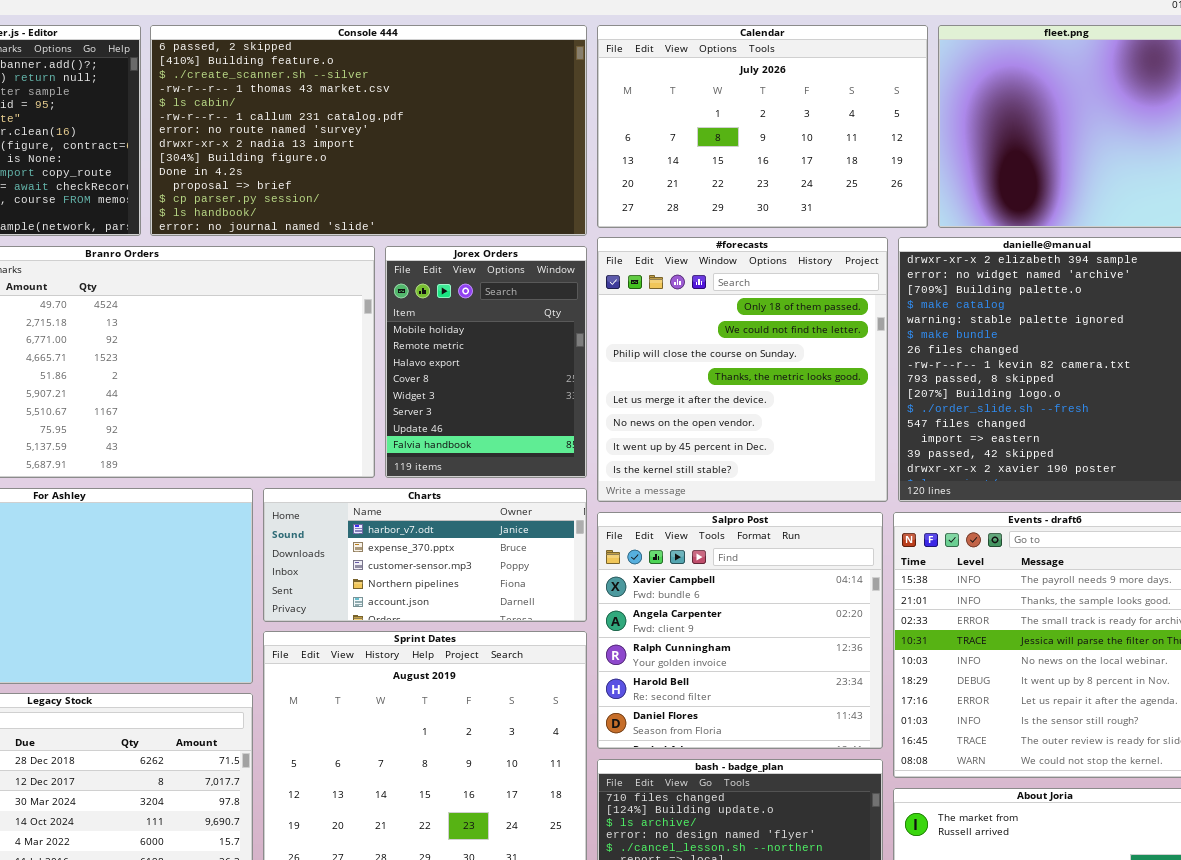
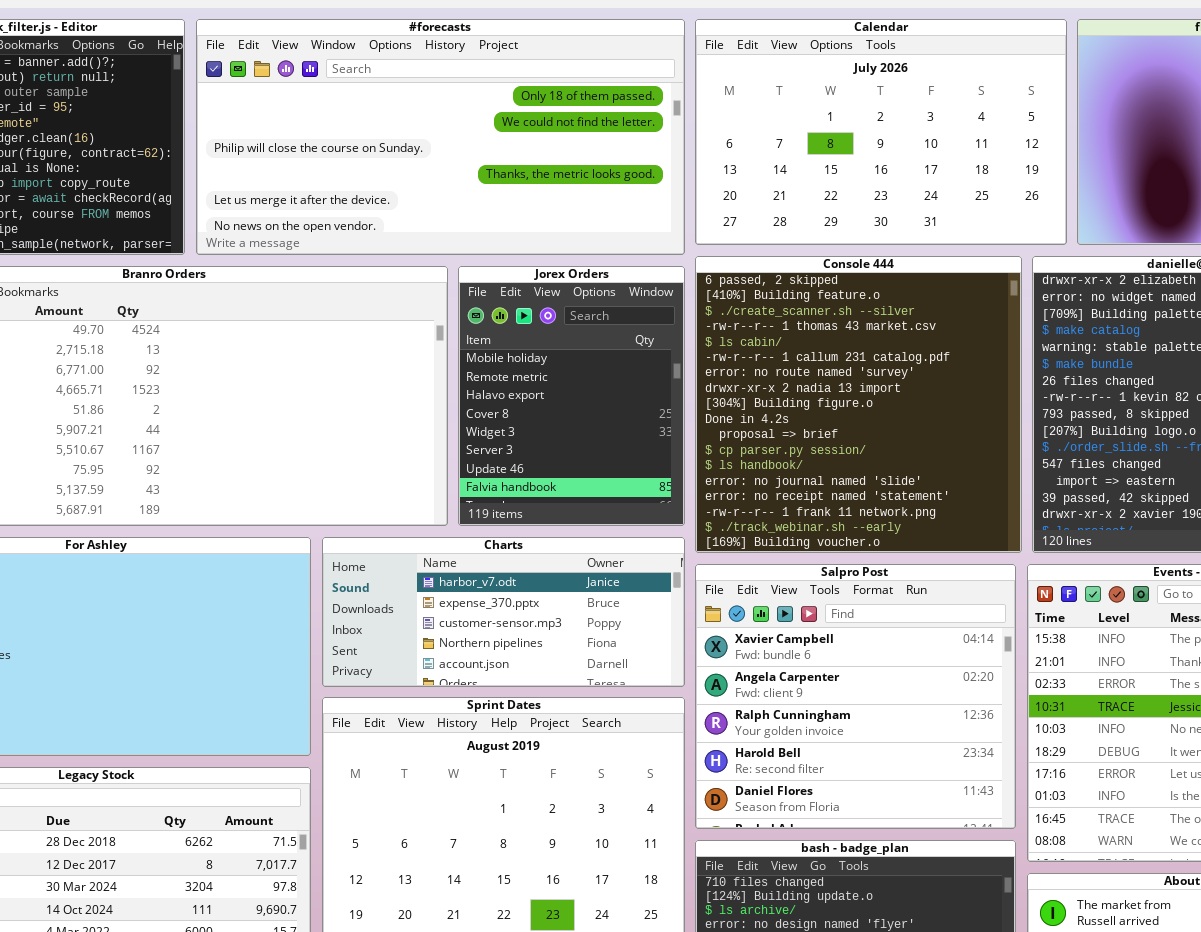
Console 444: [150,25,587,236] -> [695,256,1022,553], moved, resized
#forecasts: [597,237,888,502] -> [196,19,685,255], moved, resized

